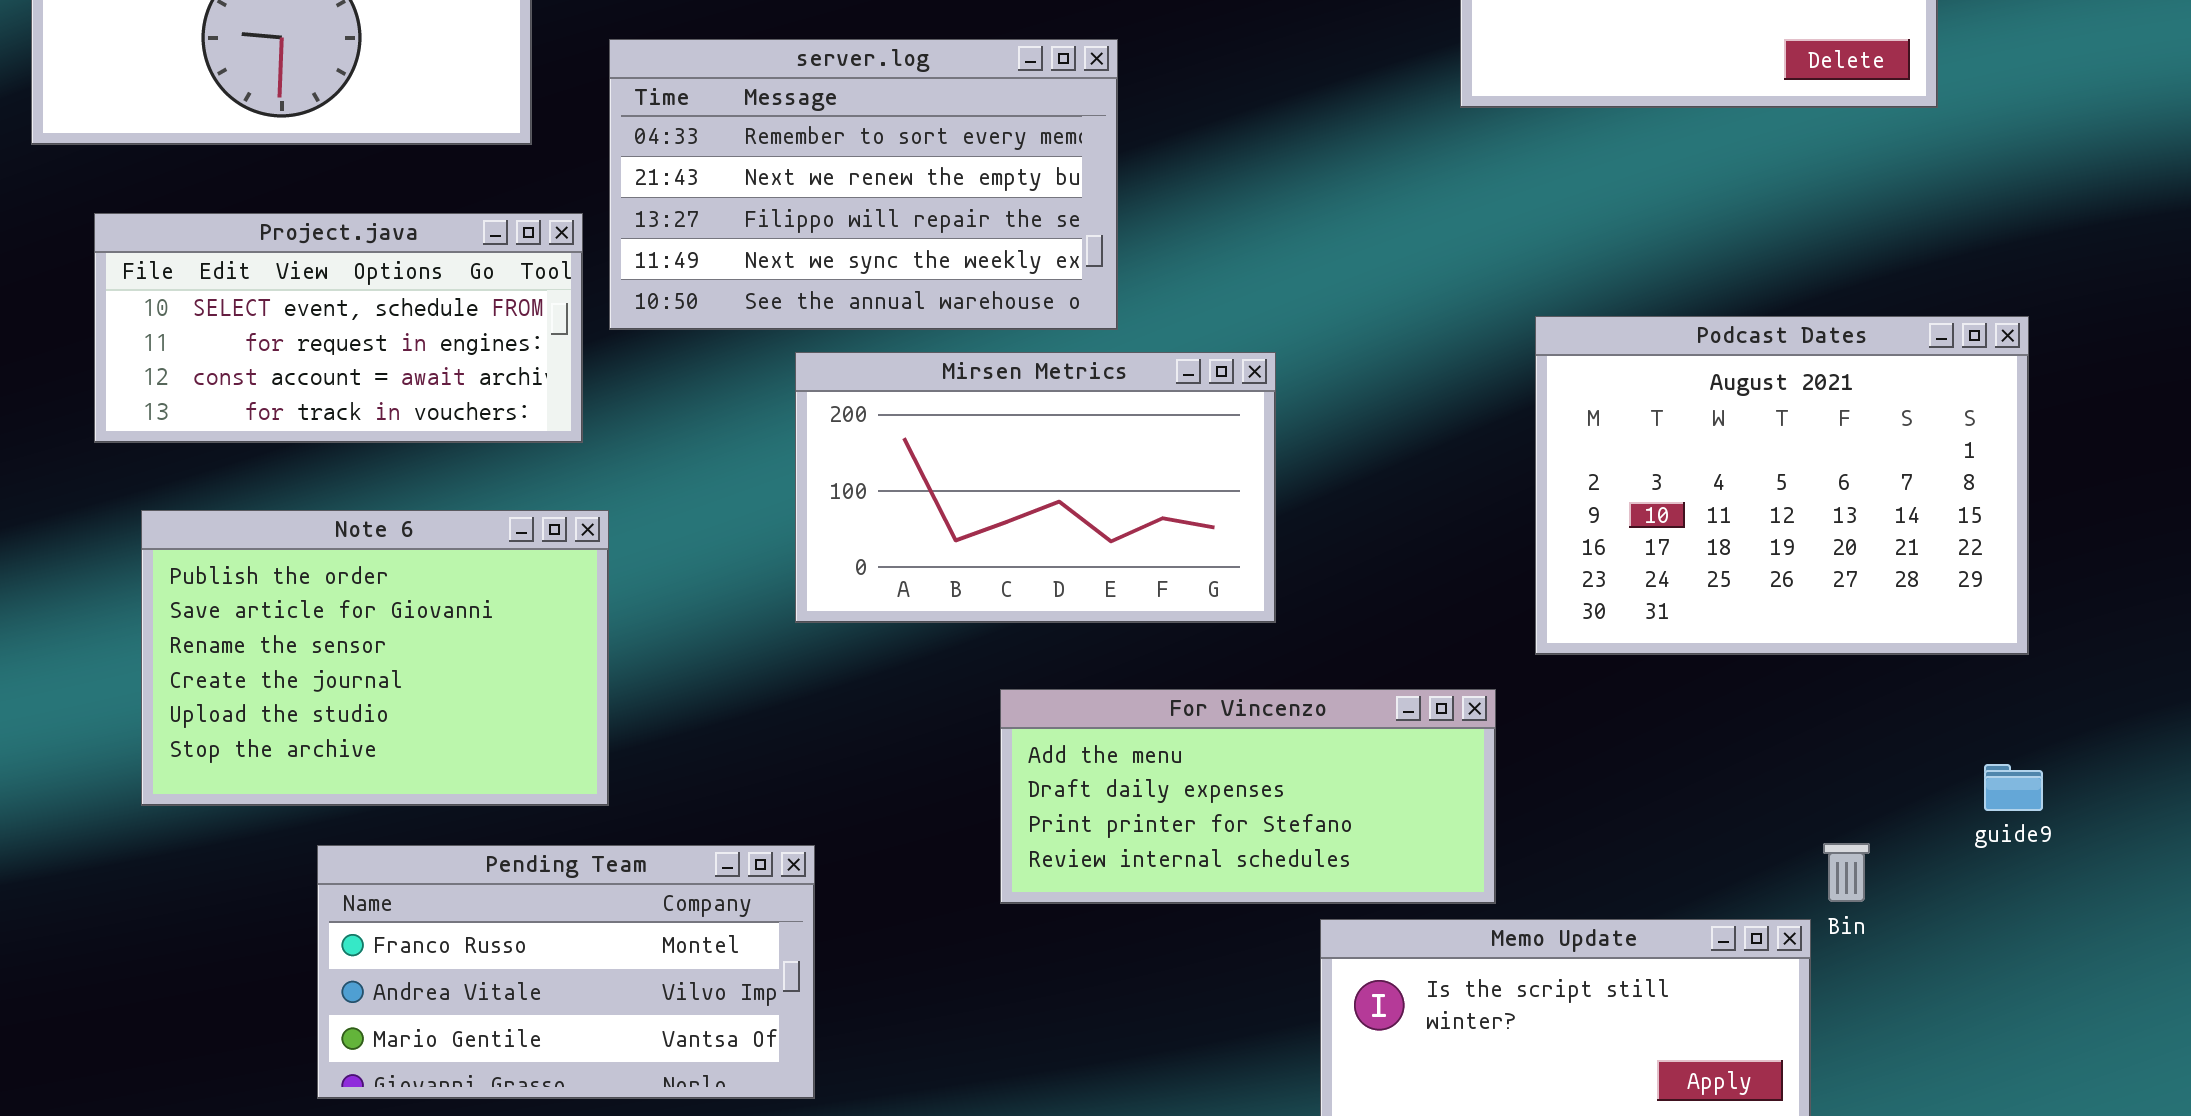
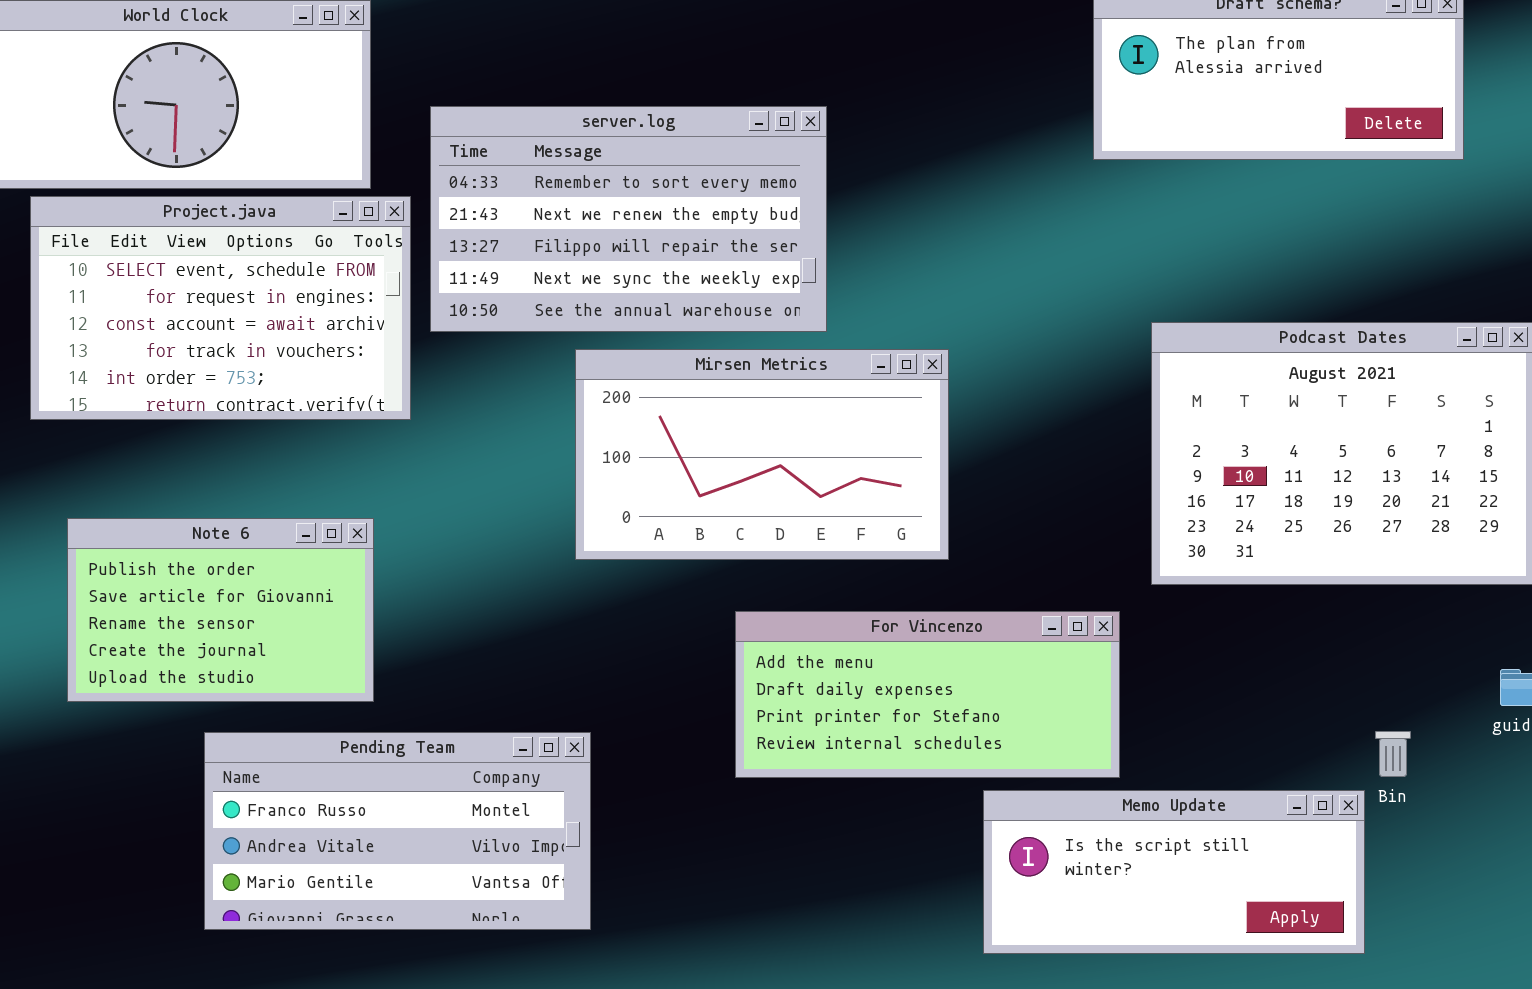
Project.java: [94,213,583,443] -> [30,196,411,420], resized
Note 6: [141,510,609,806] -> [67,518,374,702], resized

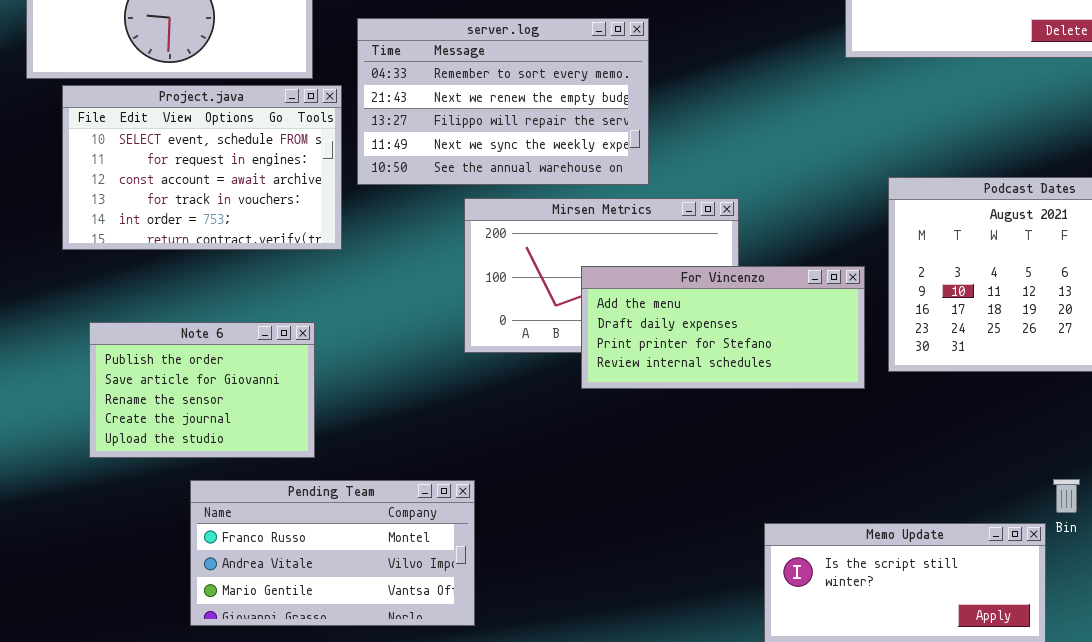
For Vincenzo: [735,611,1120,778] -> [581,266,865,389], moved

